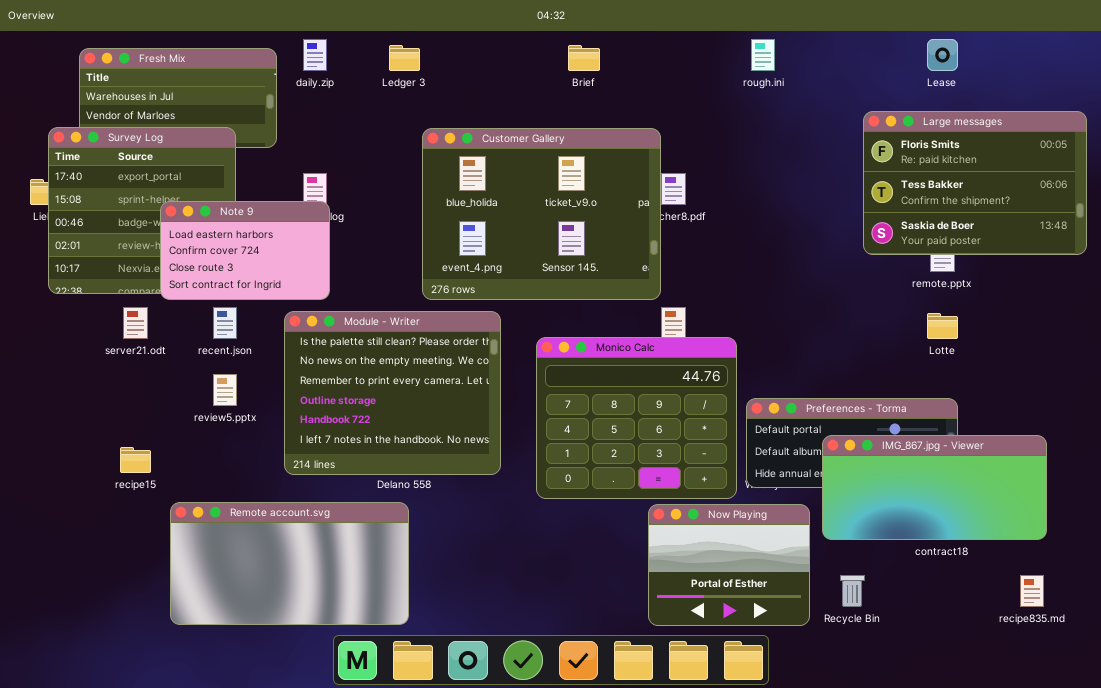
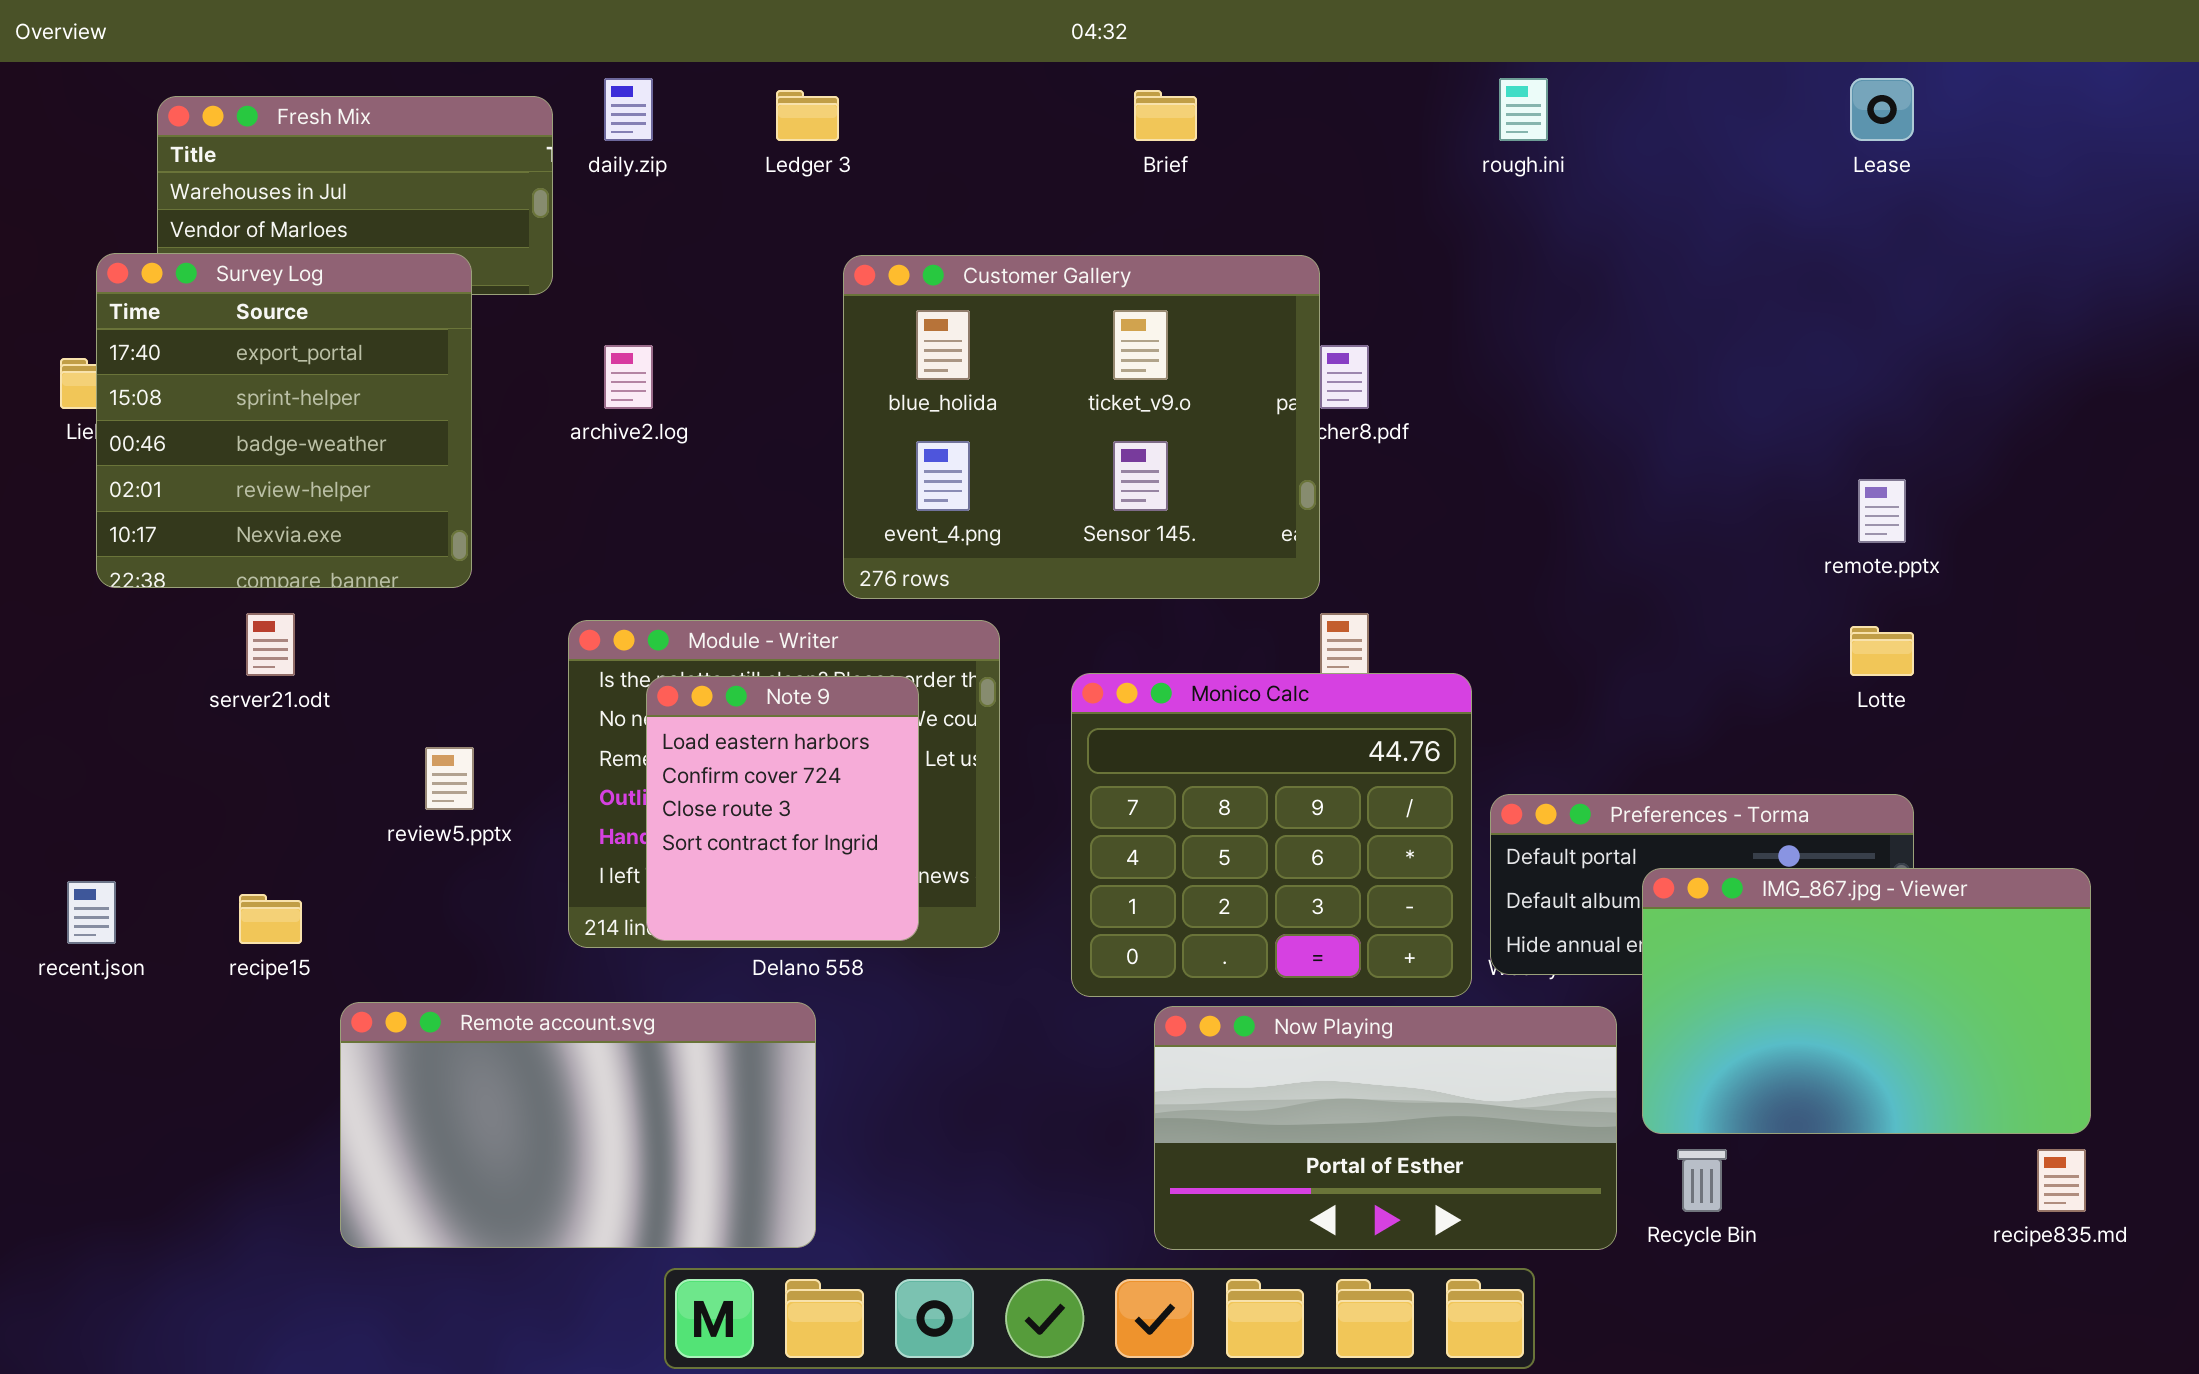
Large messages: [863,111,1087,255] -> none, closed
Note 9: [160,201,330,300] -> [646,676,919,941], moved, resized
recent.json: [213,307,237,339] -> [67,881,116,944], moved
IMG_867.jpg - Viewer: [822,435,1047,540] -> [1642,868,2091,1134], resized
Now Playing: [648,504,810,626] -> [1154,1006,1617,1250], resized

